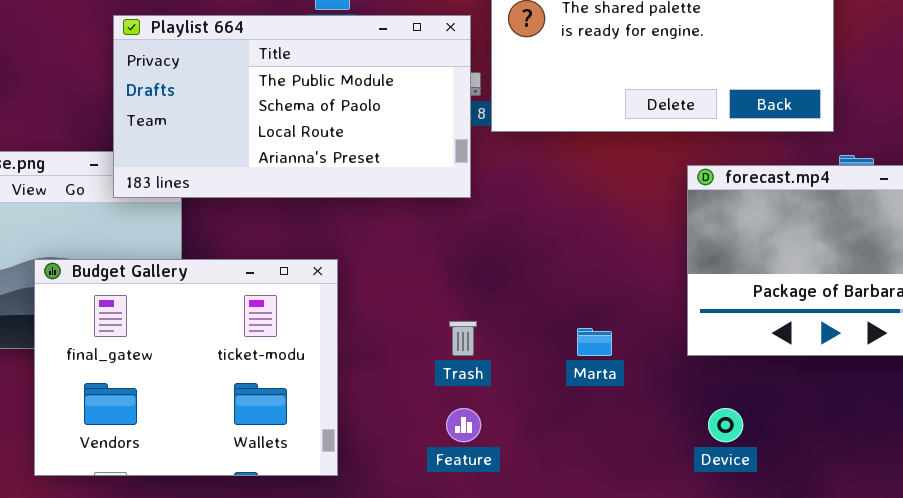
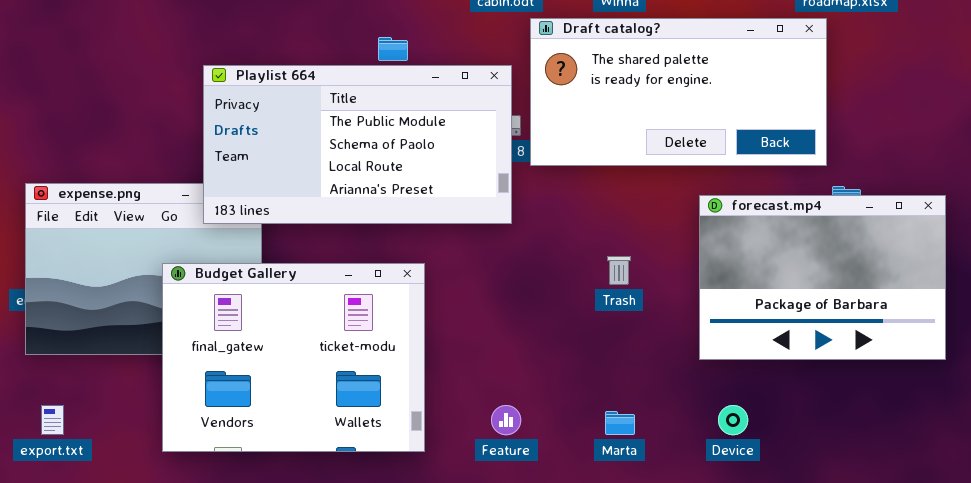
Budget Gallery: [34,259,338,476] -> [162,263,425,452], moved
Trash: [449,321,477,356] -> [607,256,631,285], moved
Marta: [577,328,612,356] -> [605,411,635,435], moved

